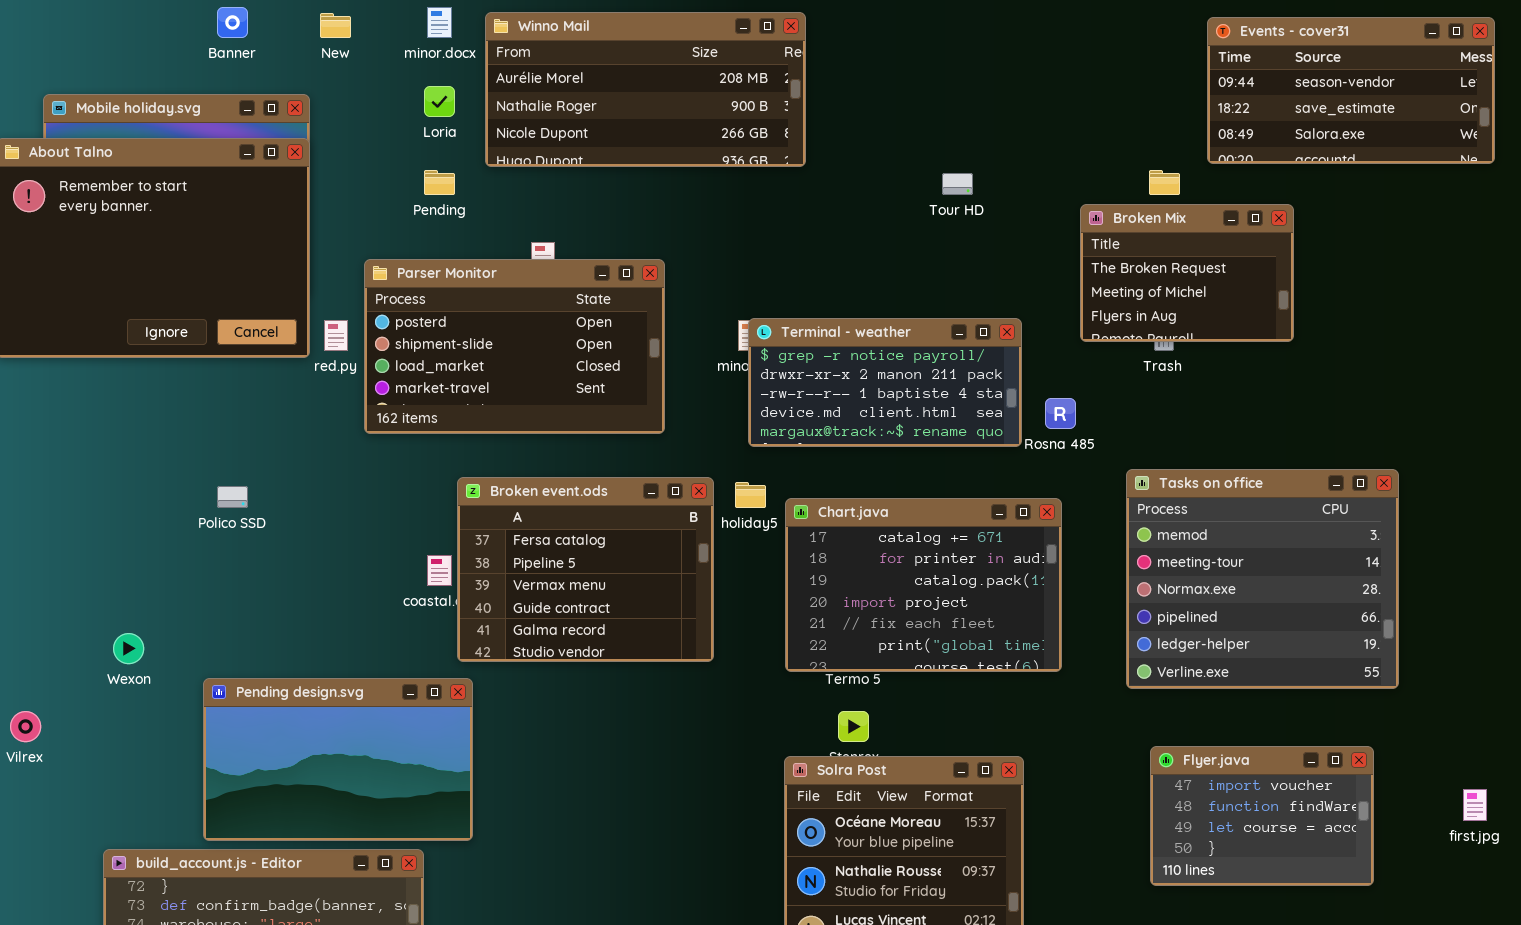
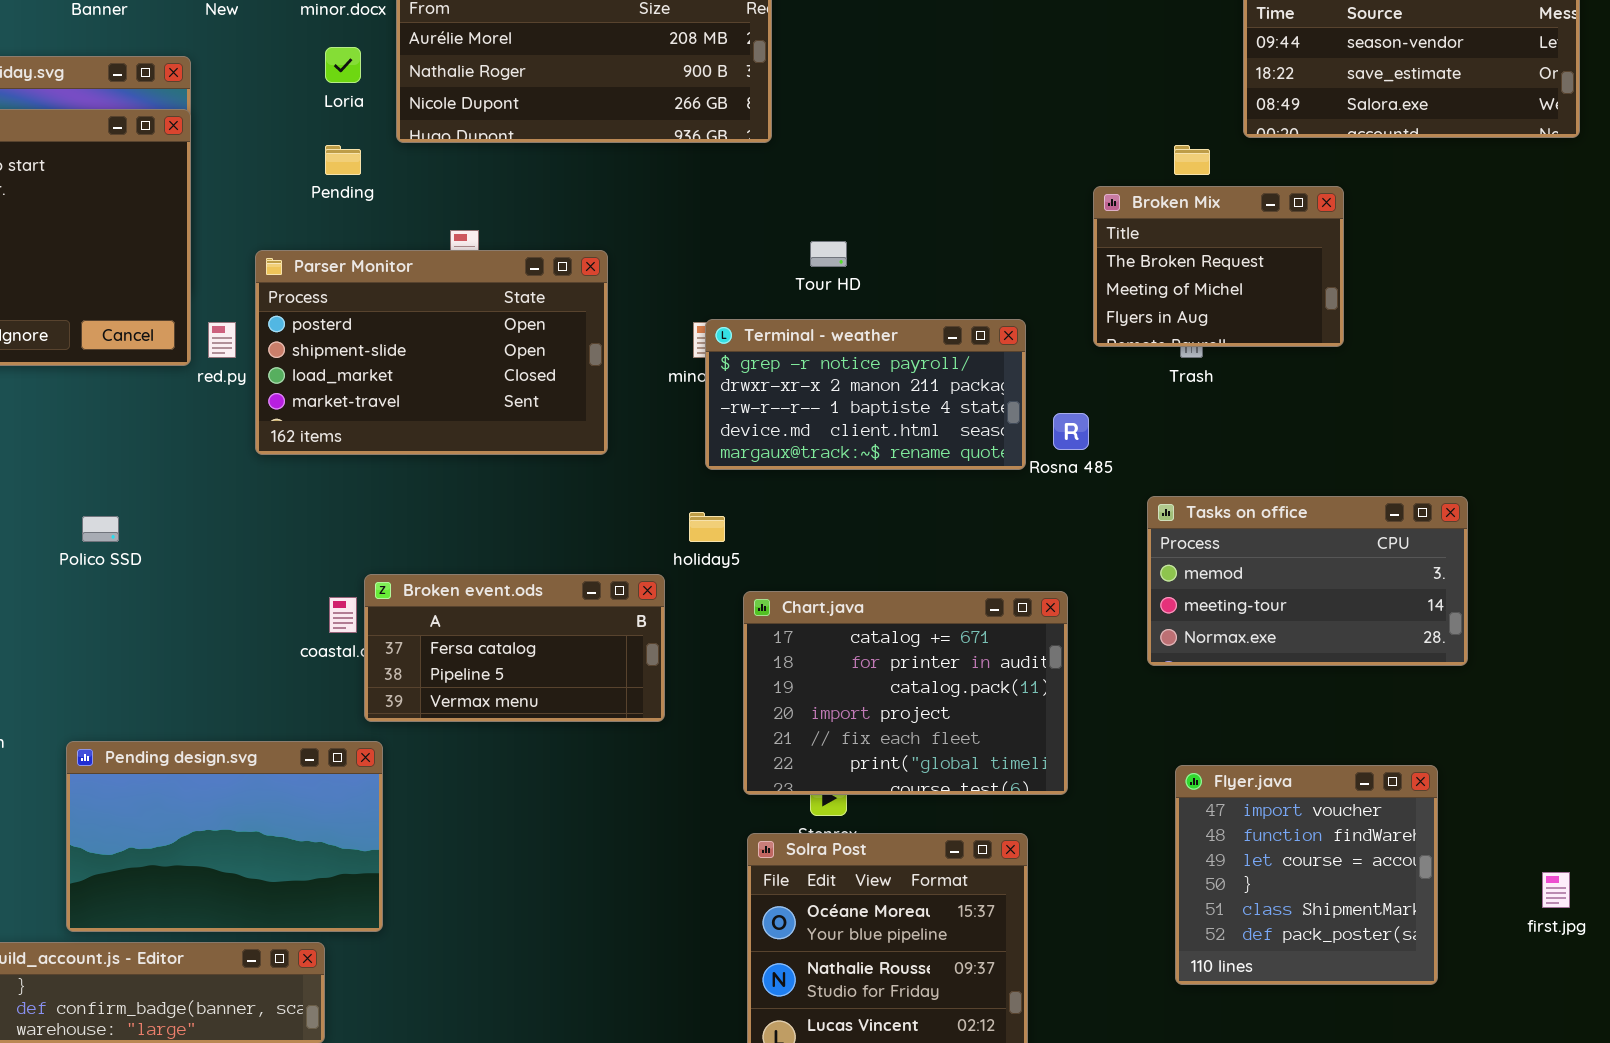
Tour HD: [942,173,973,195] -> [810,241,847,267], moved
Tasks on office: [1126,469,1399,689] -> [1147,496,1468,666], resized
Broken event.ods: [457,477,714,662] -> [364,574,665,722], resized
Chart.java: [785,498,1062,672] -> [743,591,1068,795], moved
Flyer.java: [1150,746,1374,886] -> [1175,765,1438,985], resized

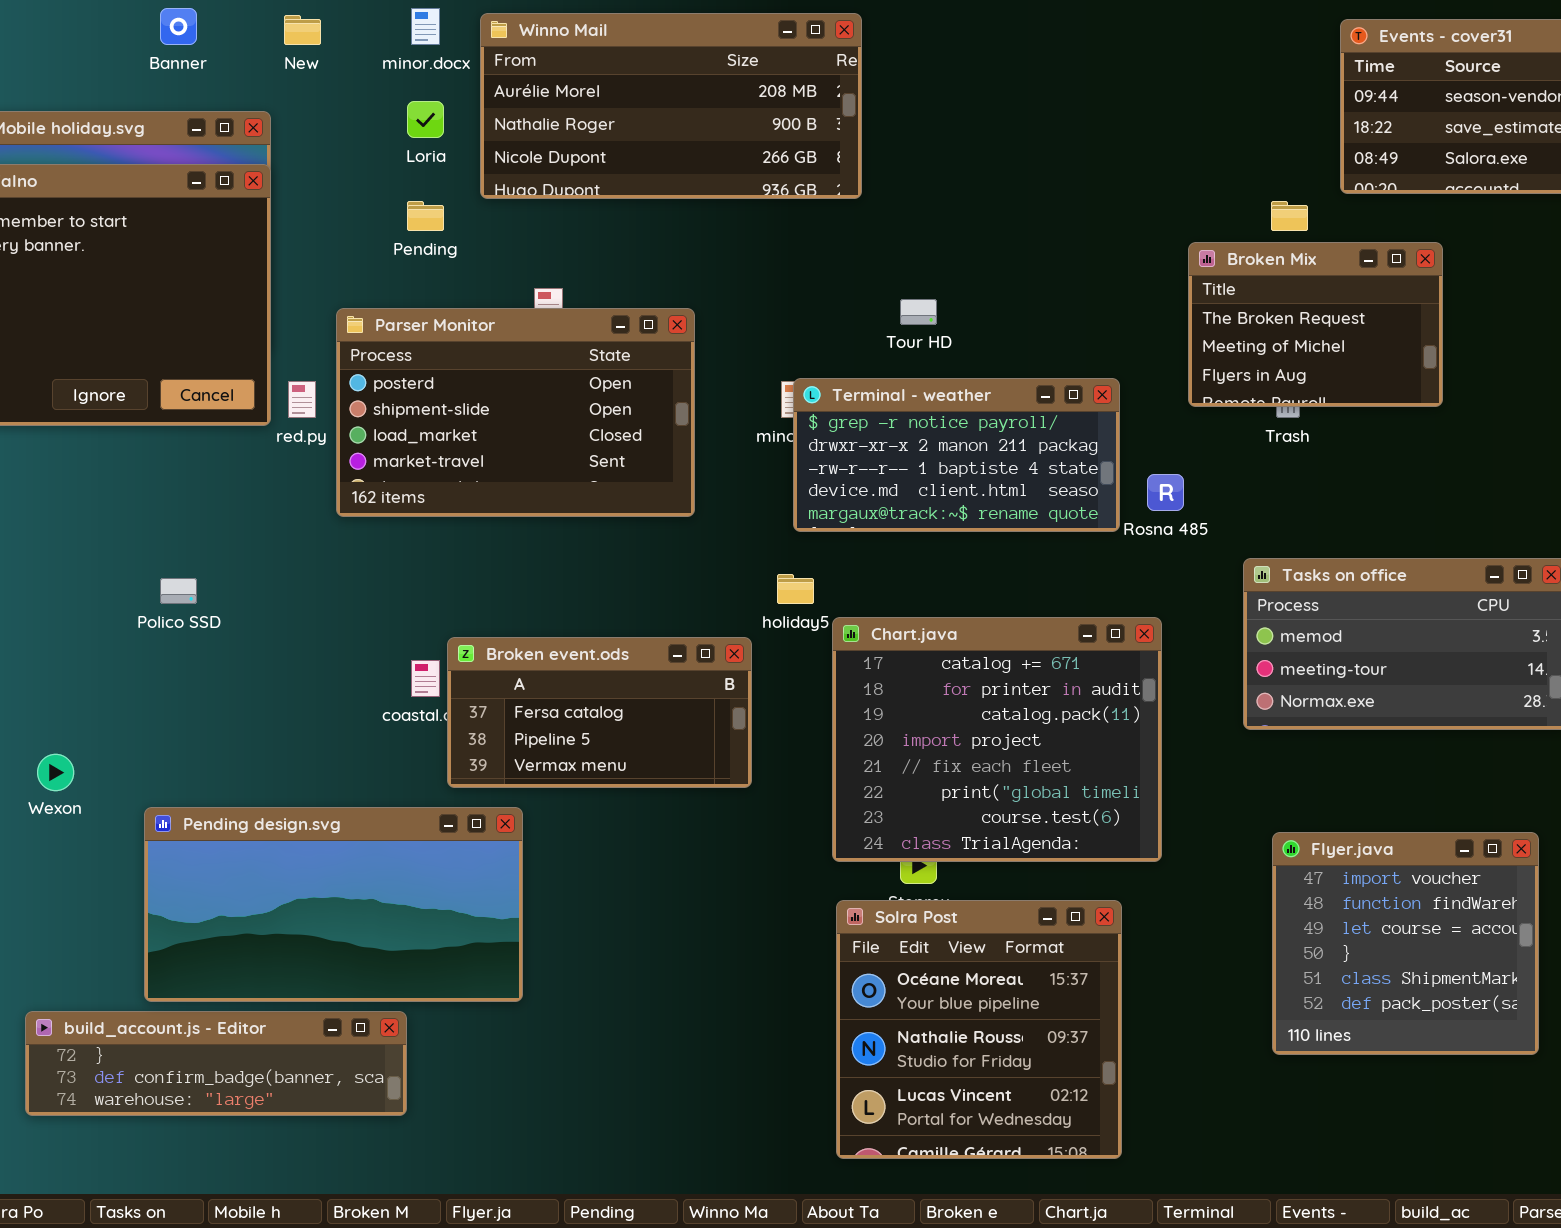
Chart.java: [743,591,1068,795] -> [832,617,1162,862], resized
Pending design.svg: [66,741,383,932] -> [144,807,523,1002], resized

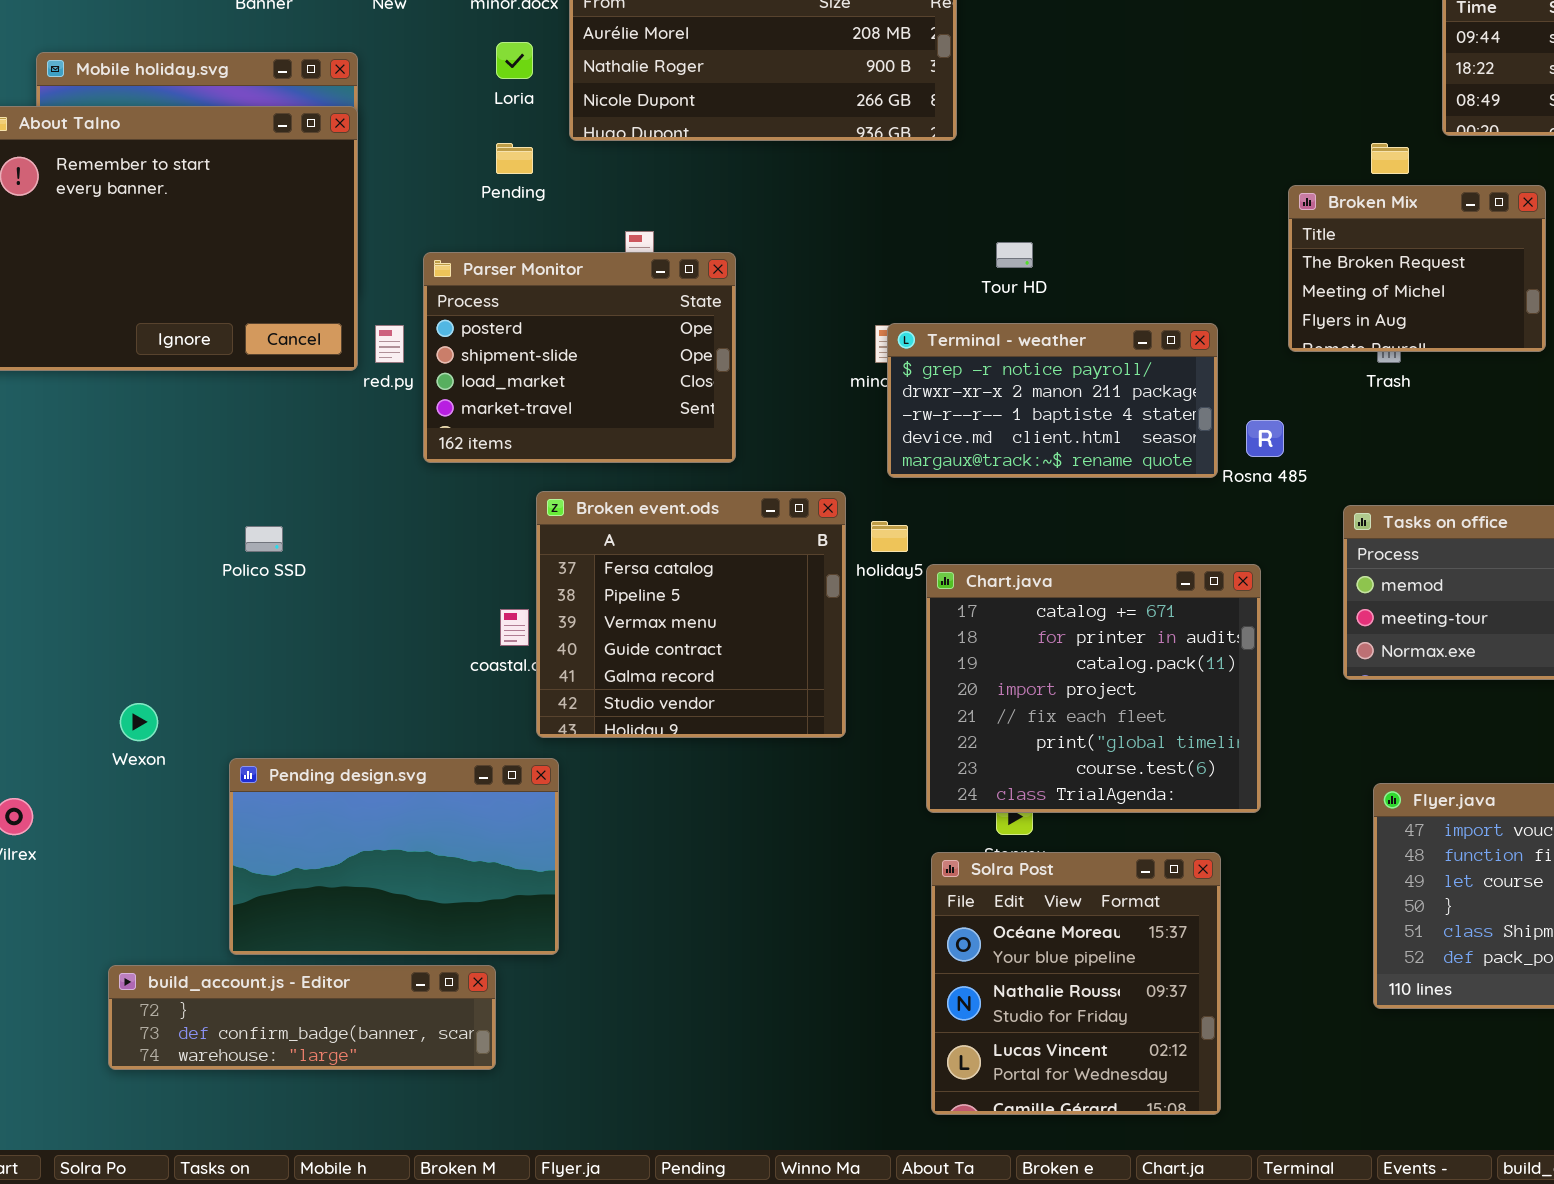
Parser Monitor: [336,308,695,517] -> [423,252,736,463], resized
Broken event.ods: [447,637,752,788] -> [536,491,846,738], resized
Pending design.svg: [144,807,523,1002] -> [229,758,559,955], resized

